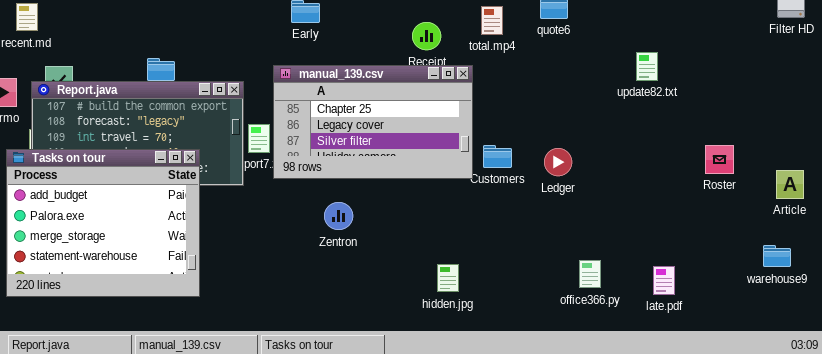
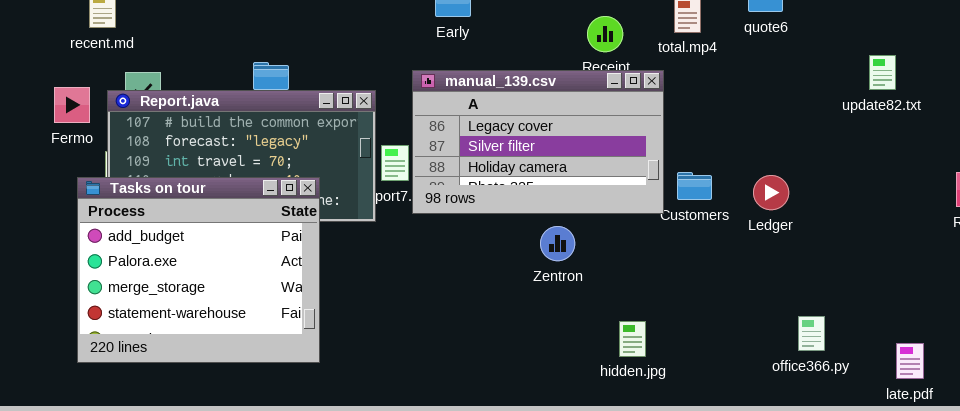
manual_139.csv: [273,65,473,179] -> [412,70,664,214], scrolled down 1 row
Zentron: [324,202,353,230] -> [540,226,575,261], moved
late.pdf: [653,266,675,295] -> [896,343,924,379], moved

